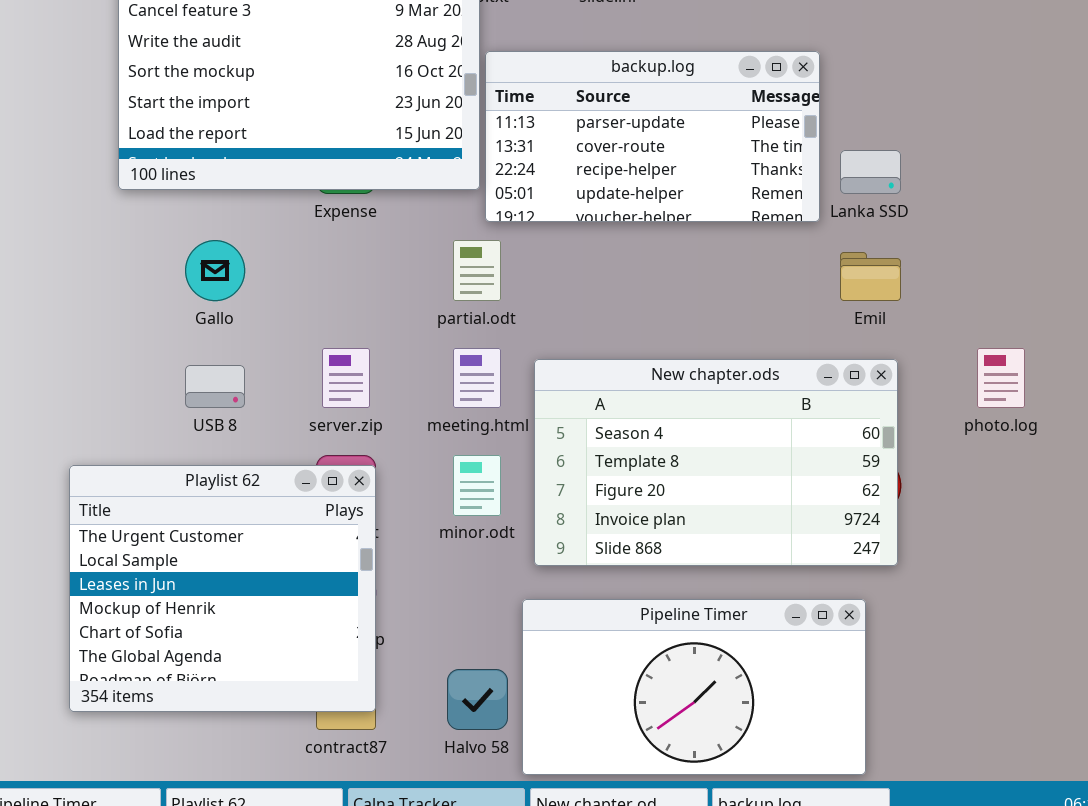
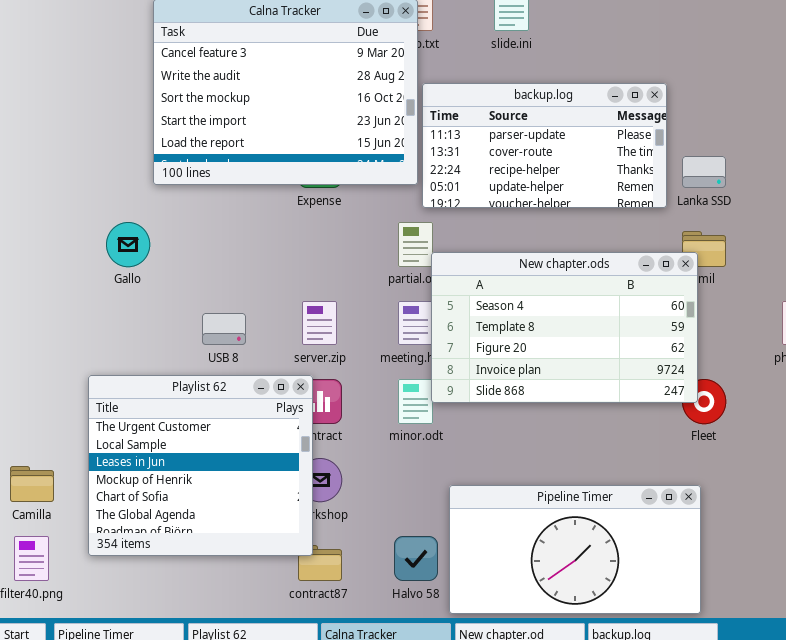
Gallo: [185,240,245,301] -> [106,222,150,267], moved
New chapter.ods: [534,359,898,566] -> [431,252,698,403], moved
Playlist 62: [69,465,376,712] -> [88,375,313,556], moved

